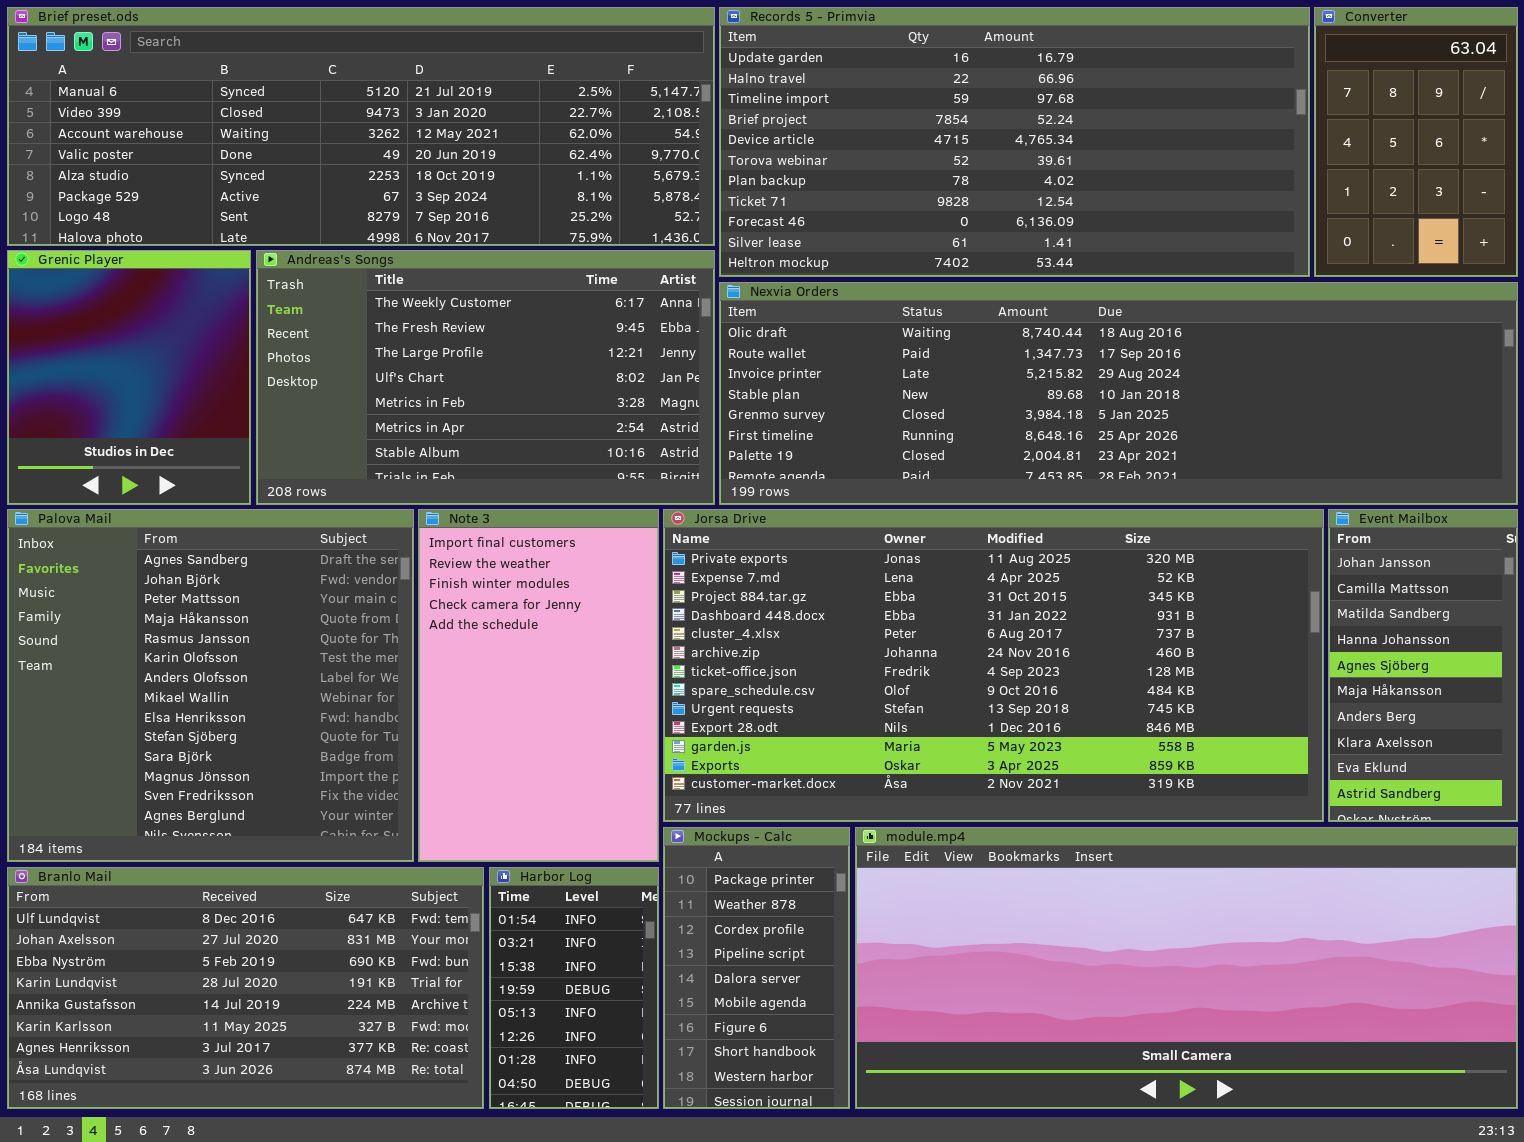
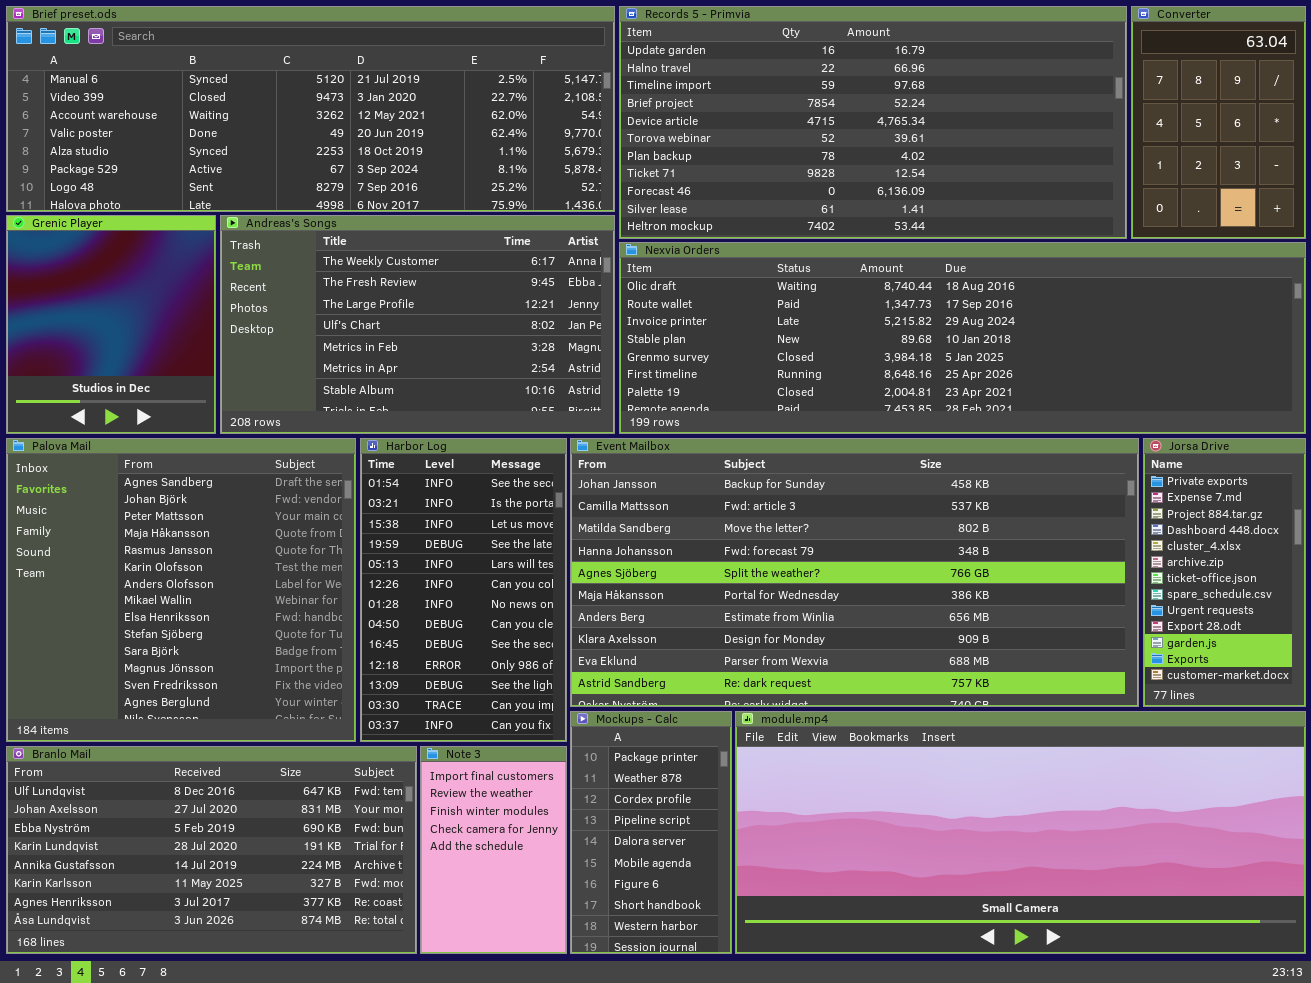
Note 3: [418,509,659,862] -> [420,746,567,954], moved, resized
Jorsa Drive: [663,509,1324,822] -> [1143,438,1306,707], moved, resized
Event Mailbox: [1328,509,1518,822] -> [570,438,1139,707], moved, resized
Harbor Log: [489,867,659,1109] -> [360,438,567,742], moved, resized

